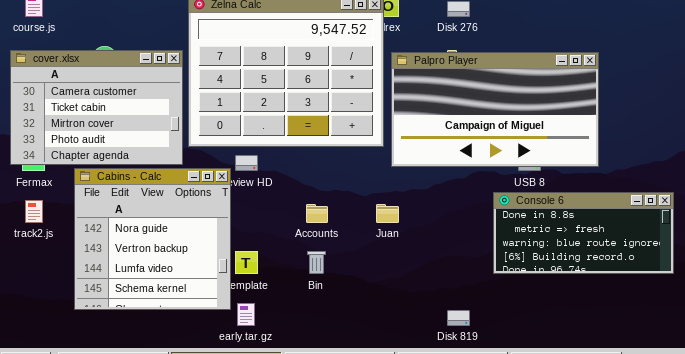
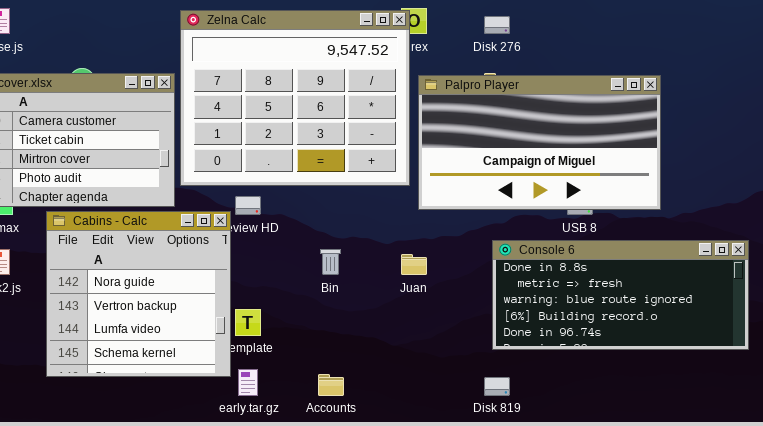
Console 6: [493,192,674,274] -> [492,240,749,350], resized
Accounts: [306,204,328,223] -> [318,374,344,396], moved
Bin: [307,251,326,274] -> [320,249,341,275], moved

